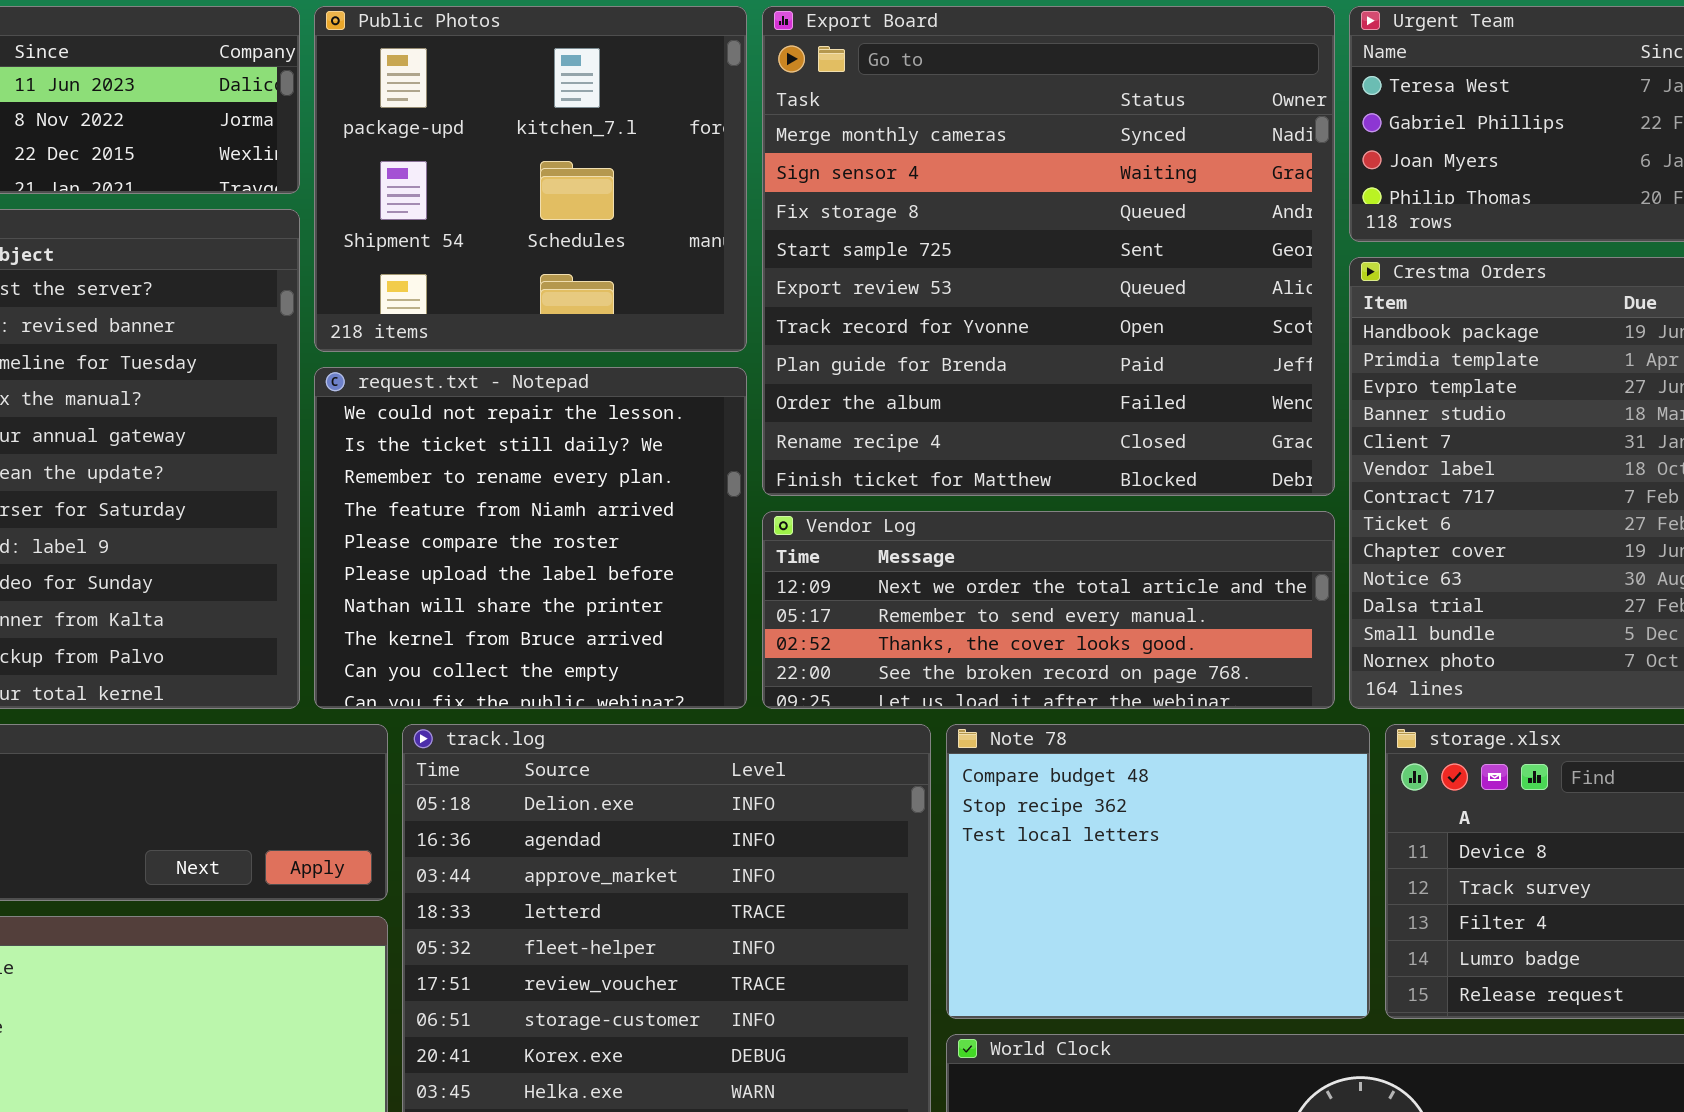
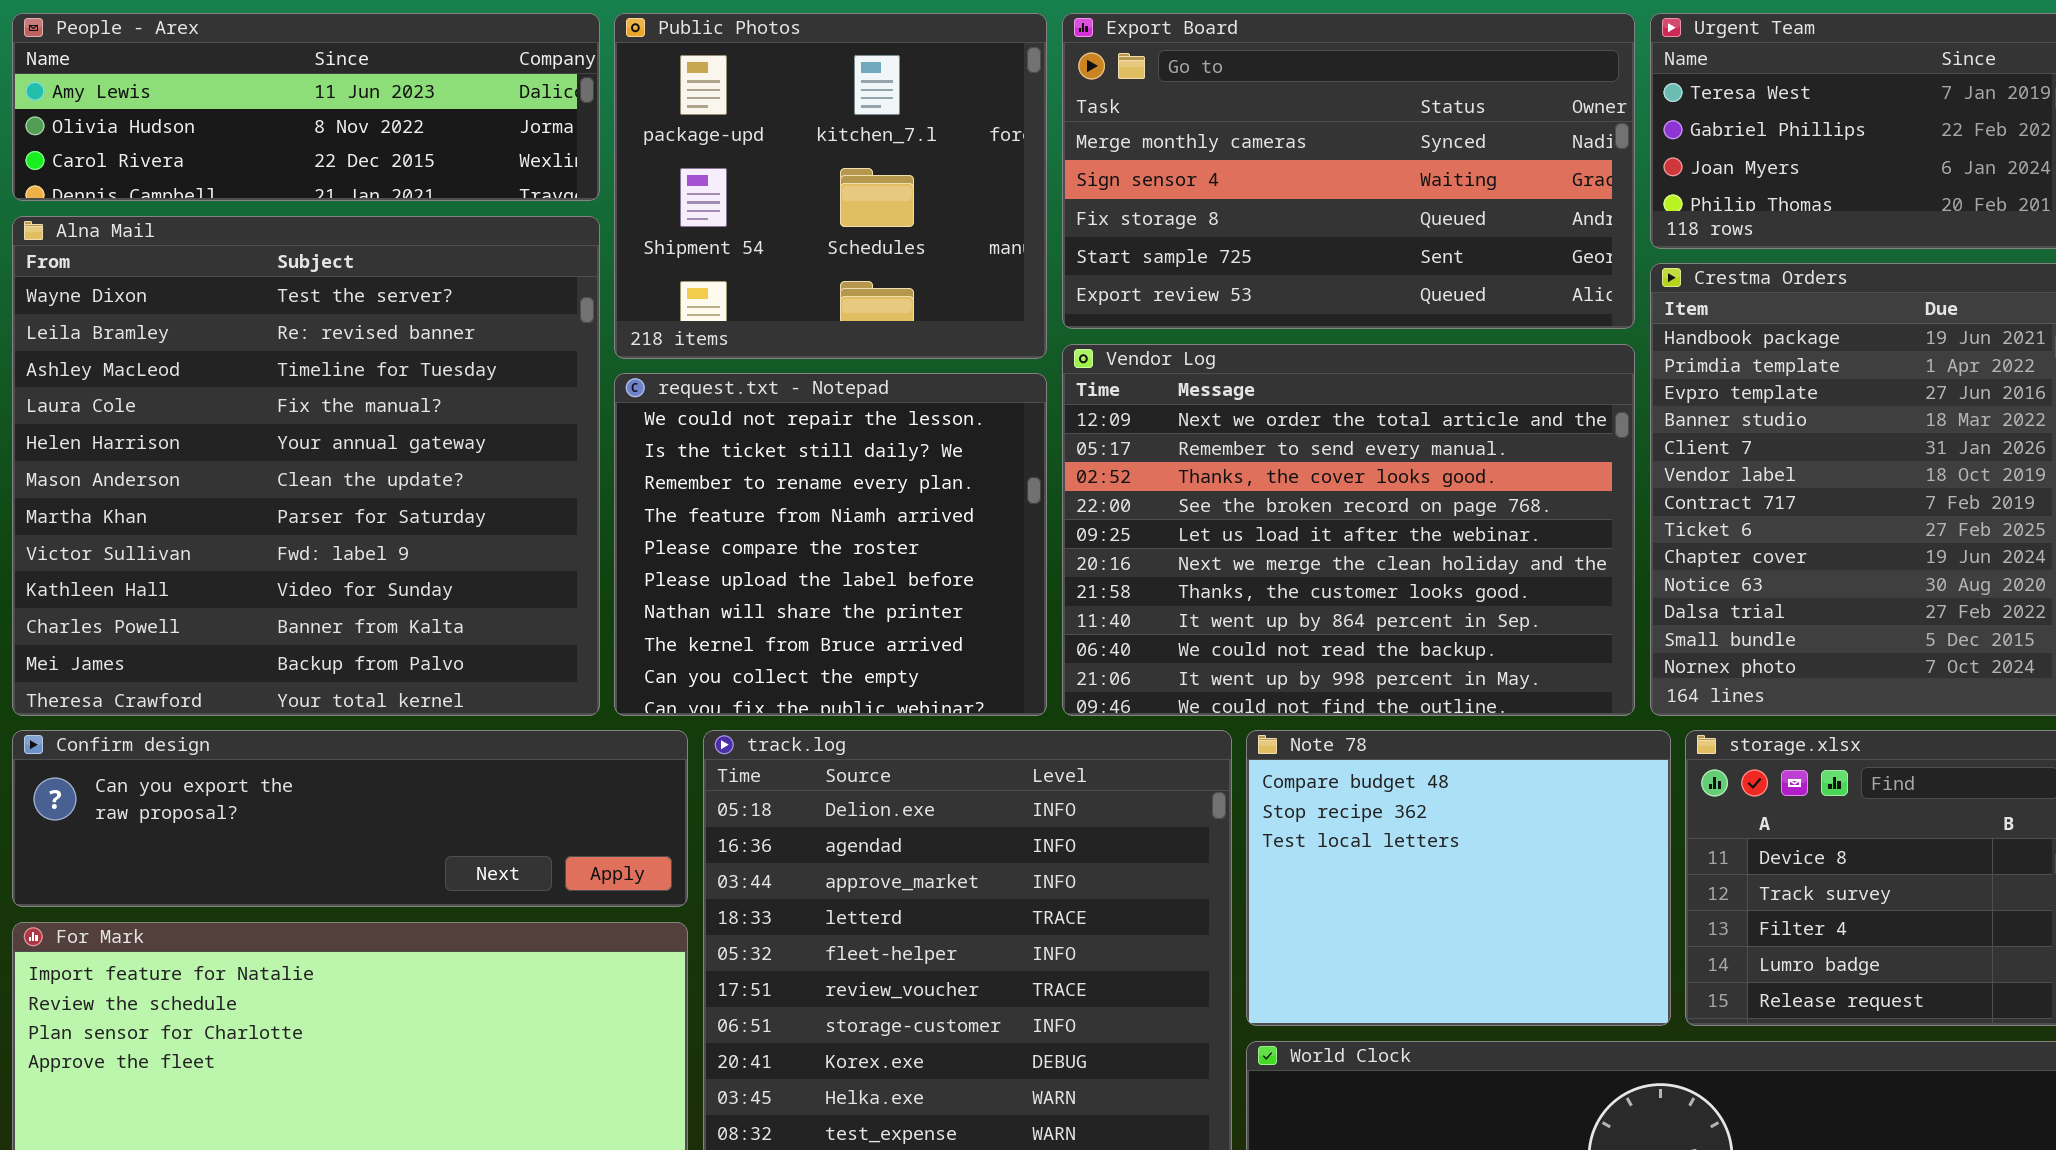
Export Board: [762,6,1335,496] -> [1062,13,1635,329], resized
Vendor Log: [762,511,1335,709] -> [1062,344,1635,716], resized

